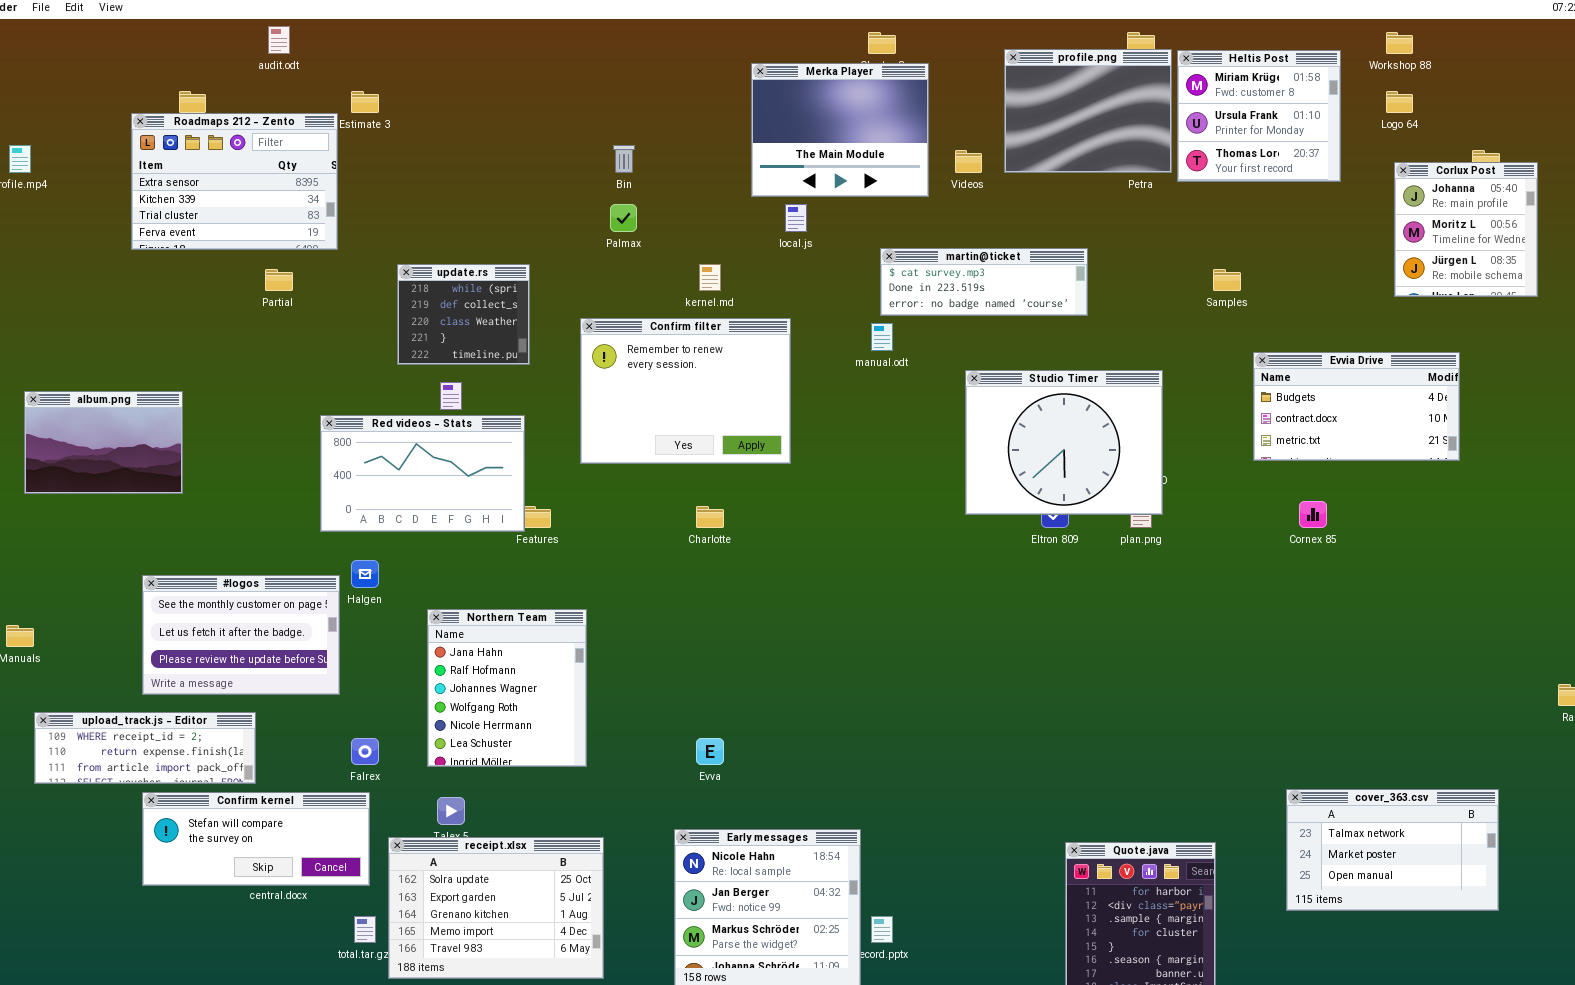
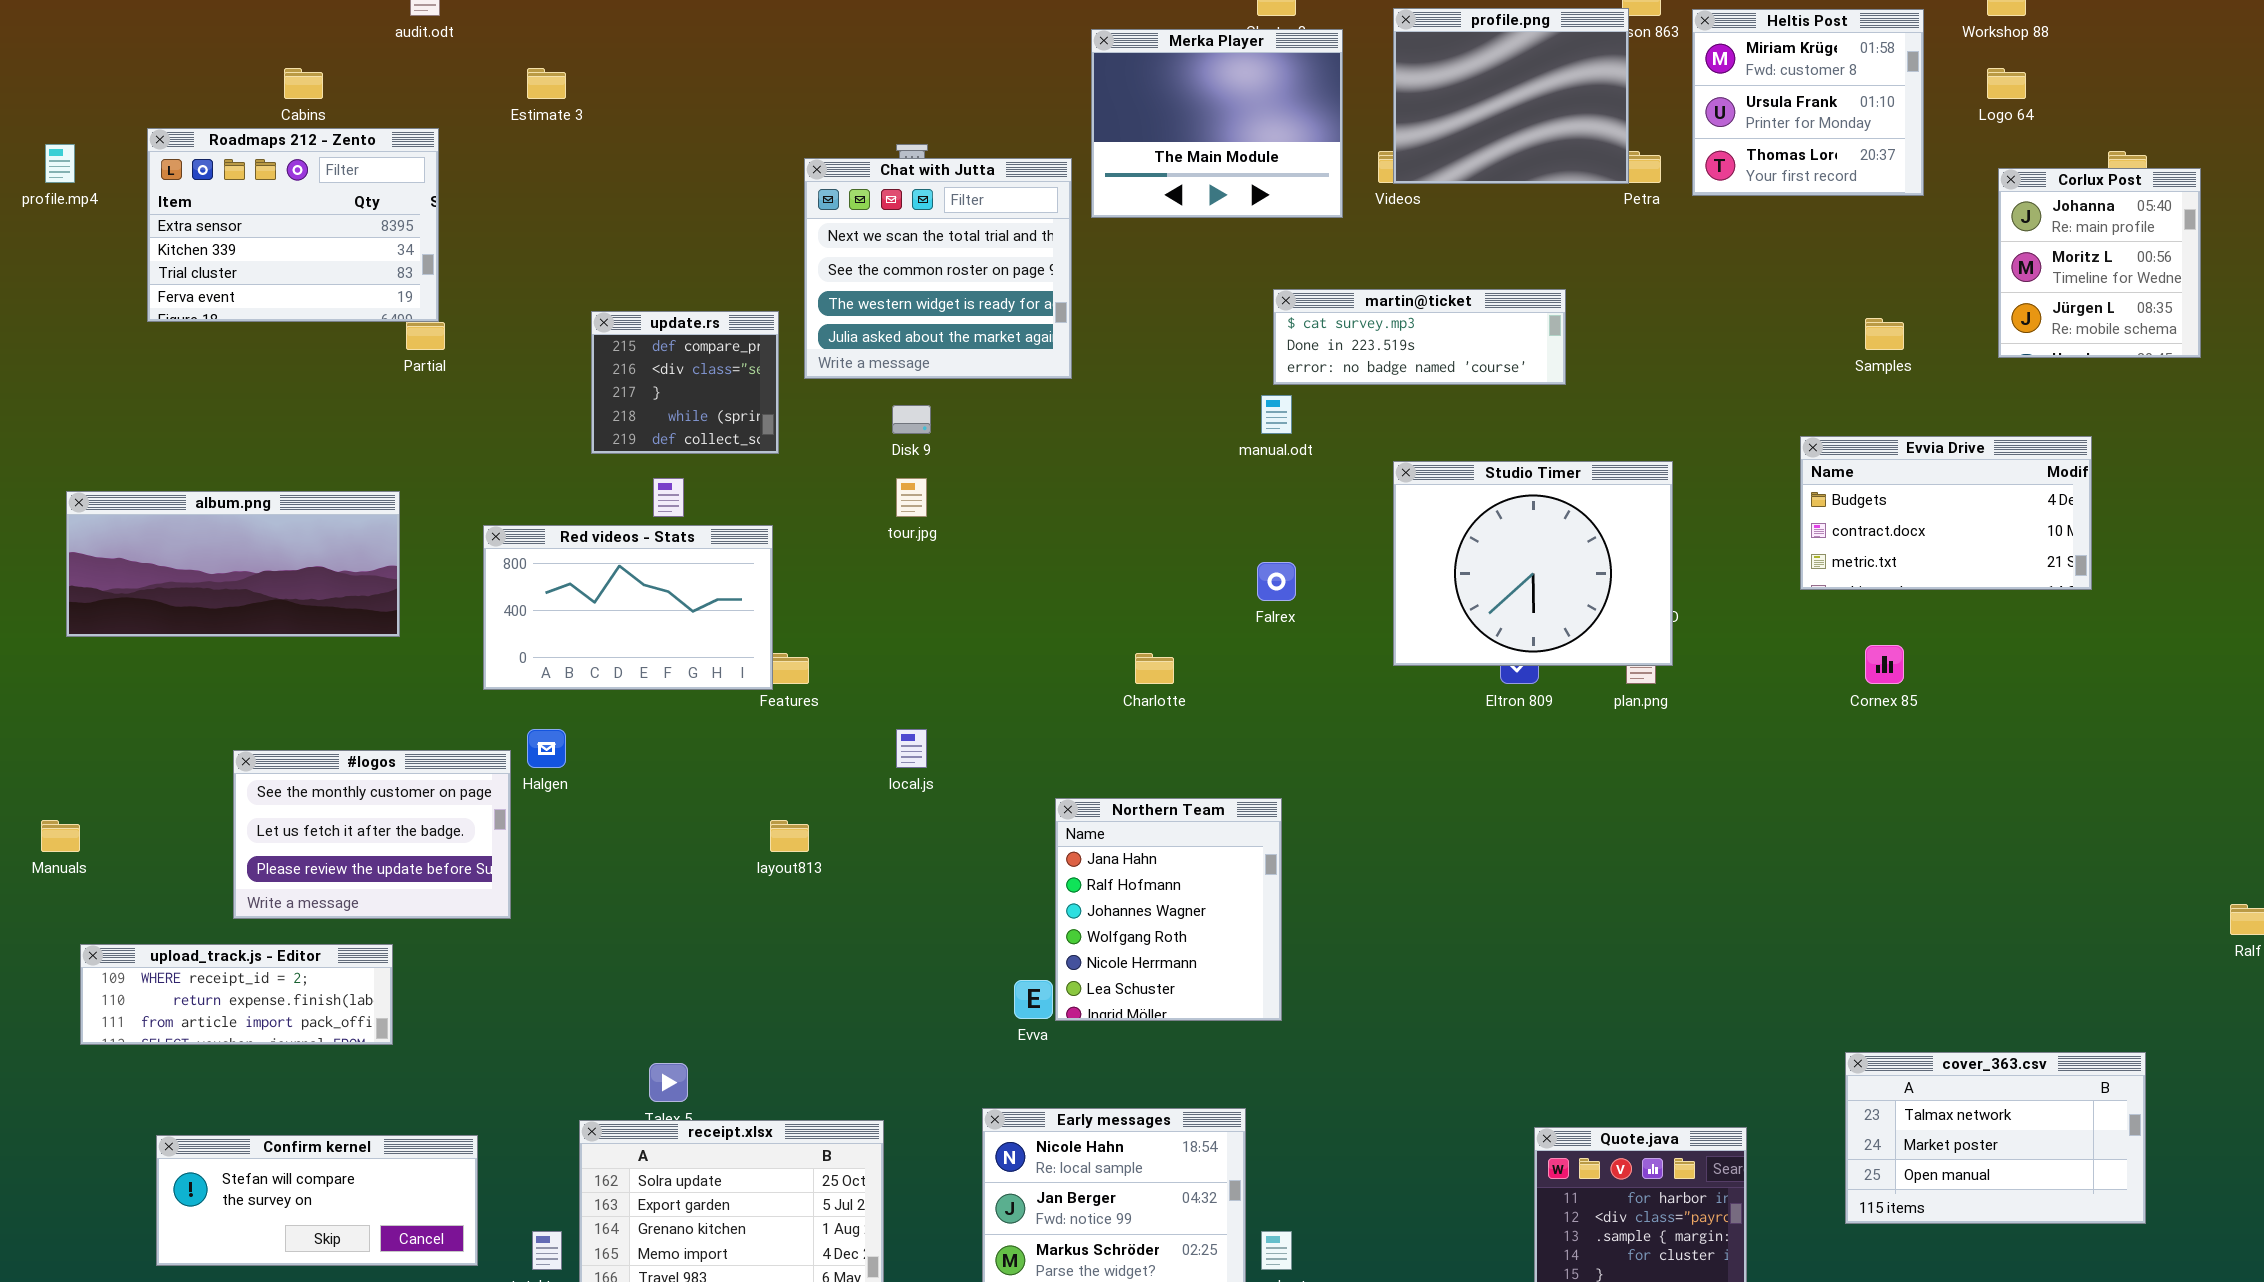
profile.png: [1004,49,1172,173] -> [1393,8,1629,184], moved
Roadmaps 212 - Zento: [131,113,338,250] -> [147,128,439,322], moved
Chat with Jutta: none -> [804,158,1072,379], opened
local.js: [785,204,807,232] -> [896,729,927,768], moved
update.rs: [397,264,530,365] -> [591,311,779,454], scrolled up 3 rows
Samples: [1213,269,1241,291] -> [1865,318,1904,350], moved
Confirm filter: [580,318,791,464] -> none, closed
album.png: [24,391,183,494] -> [66,491,400,637], resized
Charlotte: [696,506,724,528] -> [1135,653,1174,684], moved
Northern Team: [427,609,587,767] -> [1055,798,1282,1021], moved
Falrex: [351,738,379,765] -> [1257,562,1296,601], moved
Confirm kernel: [142,792,370,886] -> [156,1135,478,1266], moved

